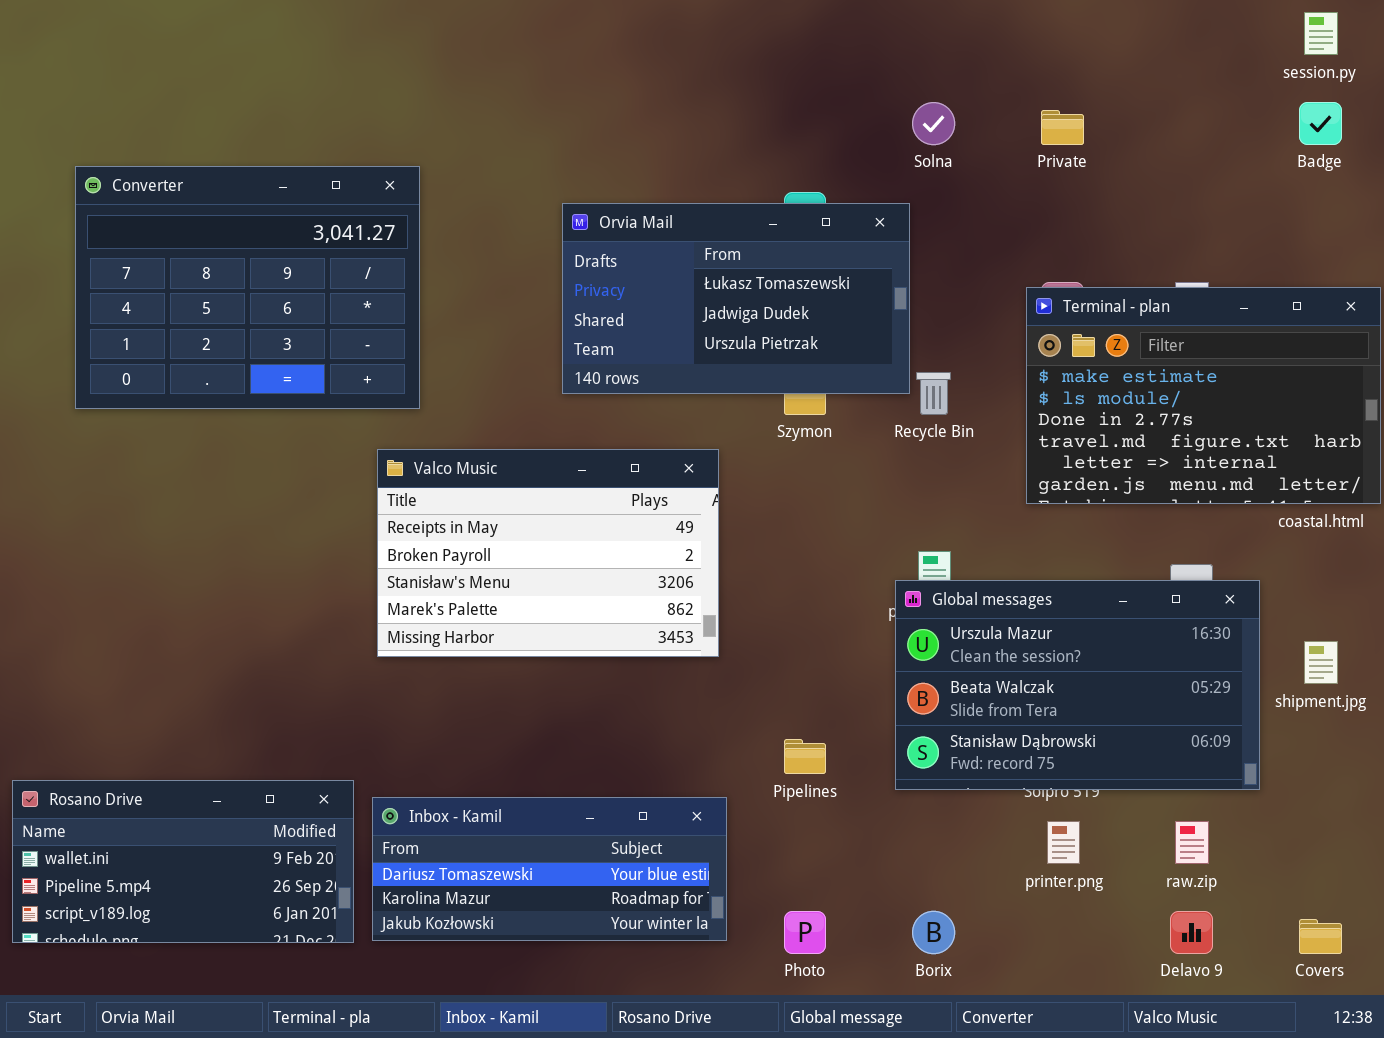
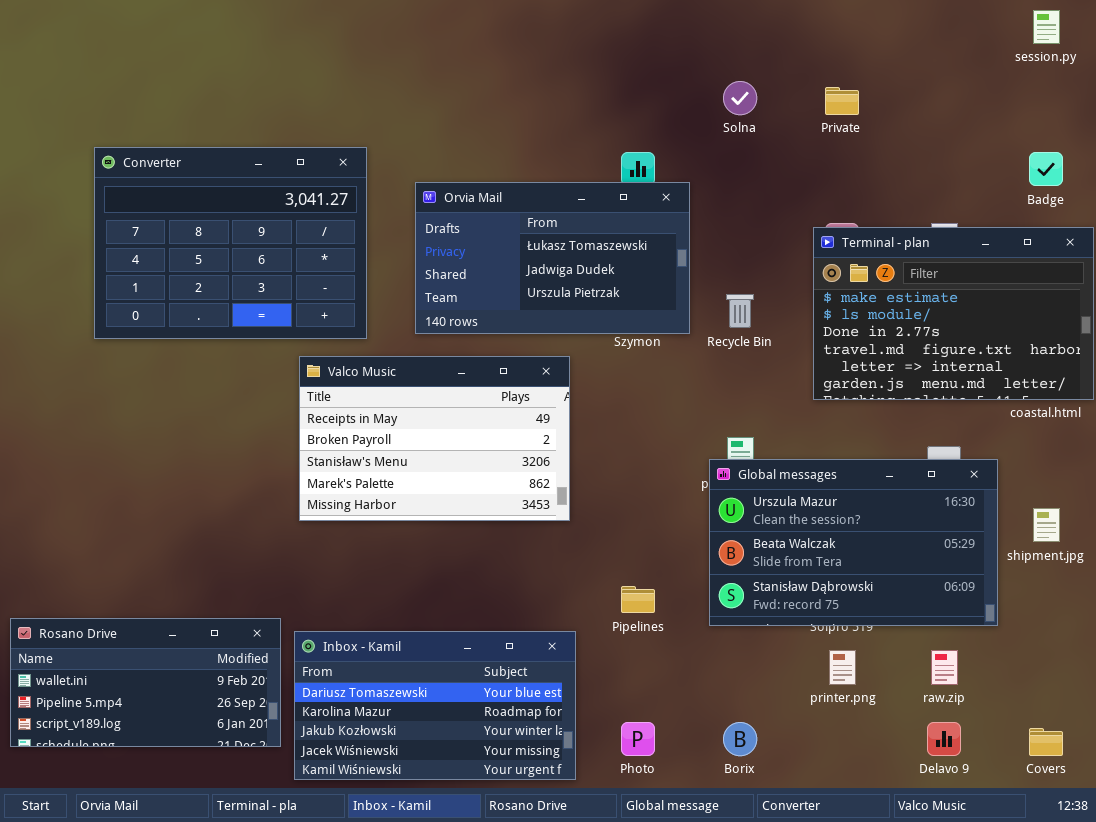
Badge: [1299,102,1342,145] -> [1029,152,1063,186], moved
Converter: [75,166,420,409] -> [94,147,367,339], moved
Orvia Mail: [562,203,910,394] -> [415,182,690,334], moved
Inbox - Kamil: [372,797,727,941] -> [294,631,576,780], resized

